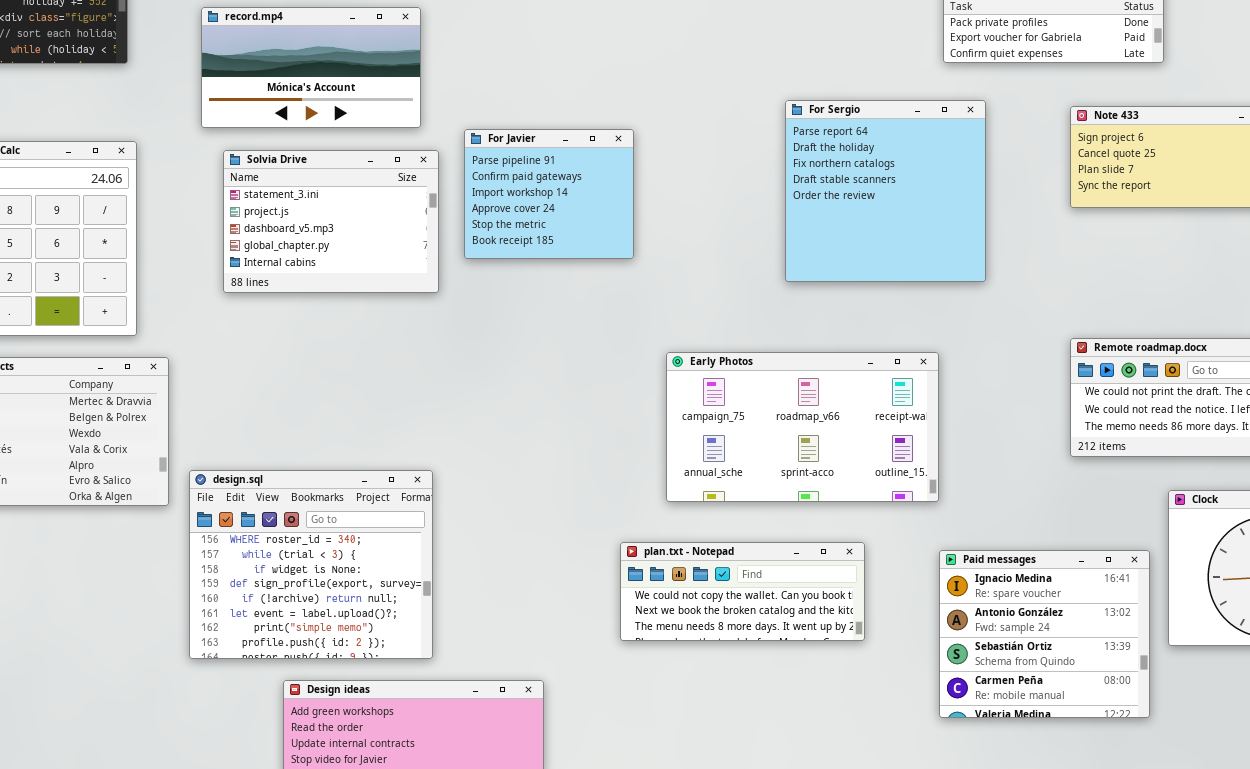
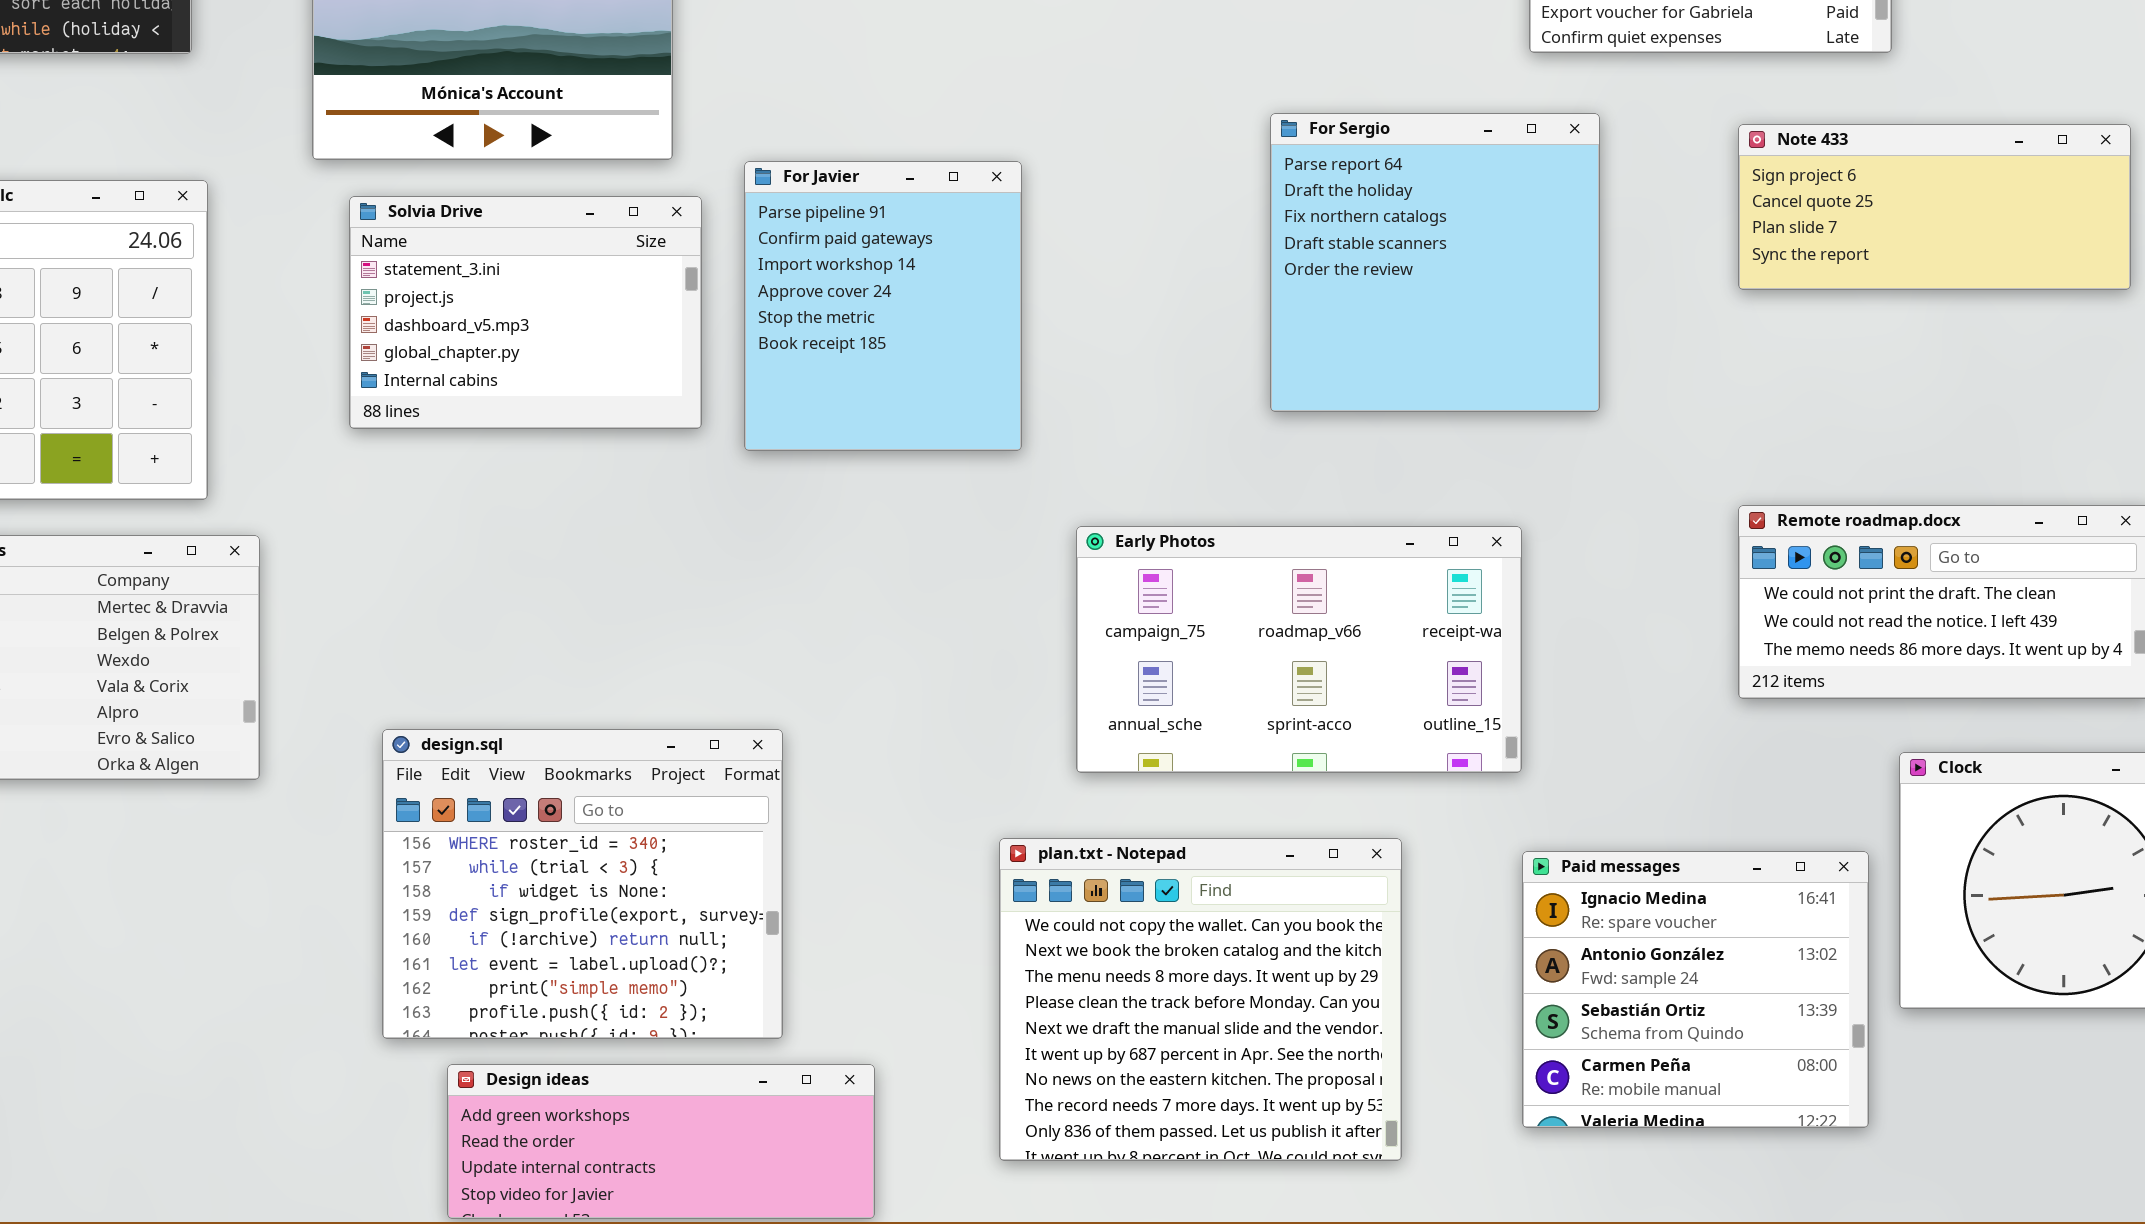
For Javier: [464,129,634,259] -> [744,161,1022,451], resized
design.sql: [189,470,433,659] -> [382,729,783,1039], moved
plan.txt - Notepad: [620,542,865,641] -> [999,838,1402,1161], resized

